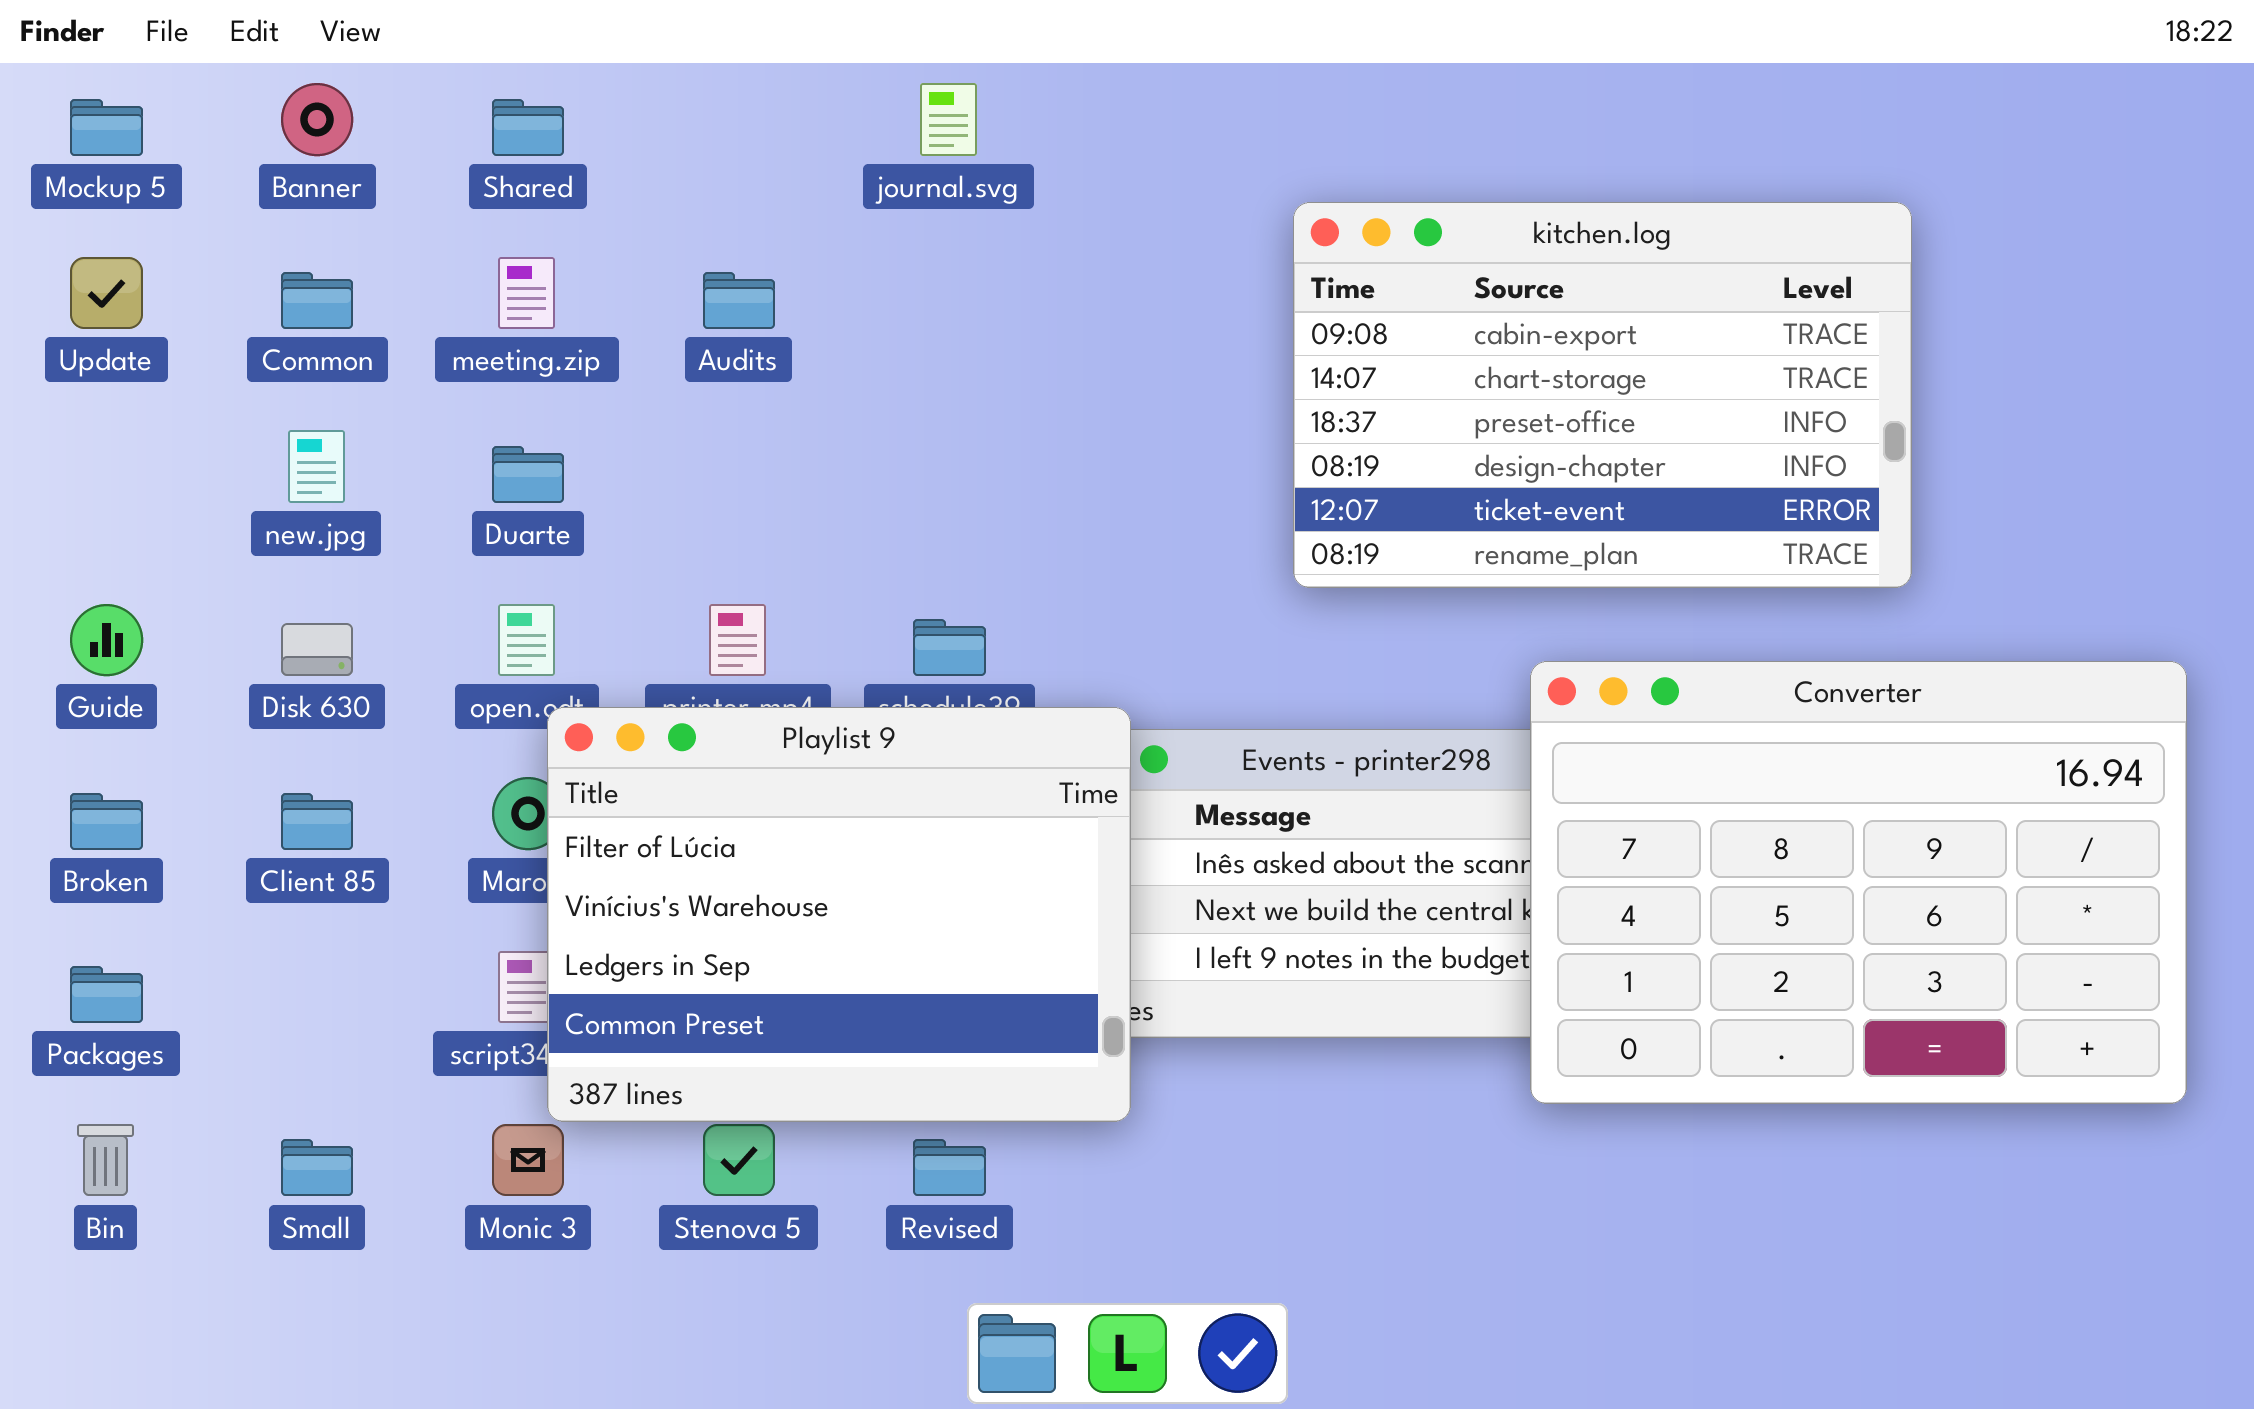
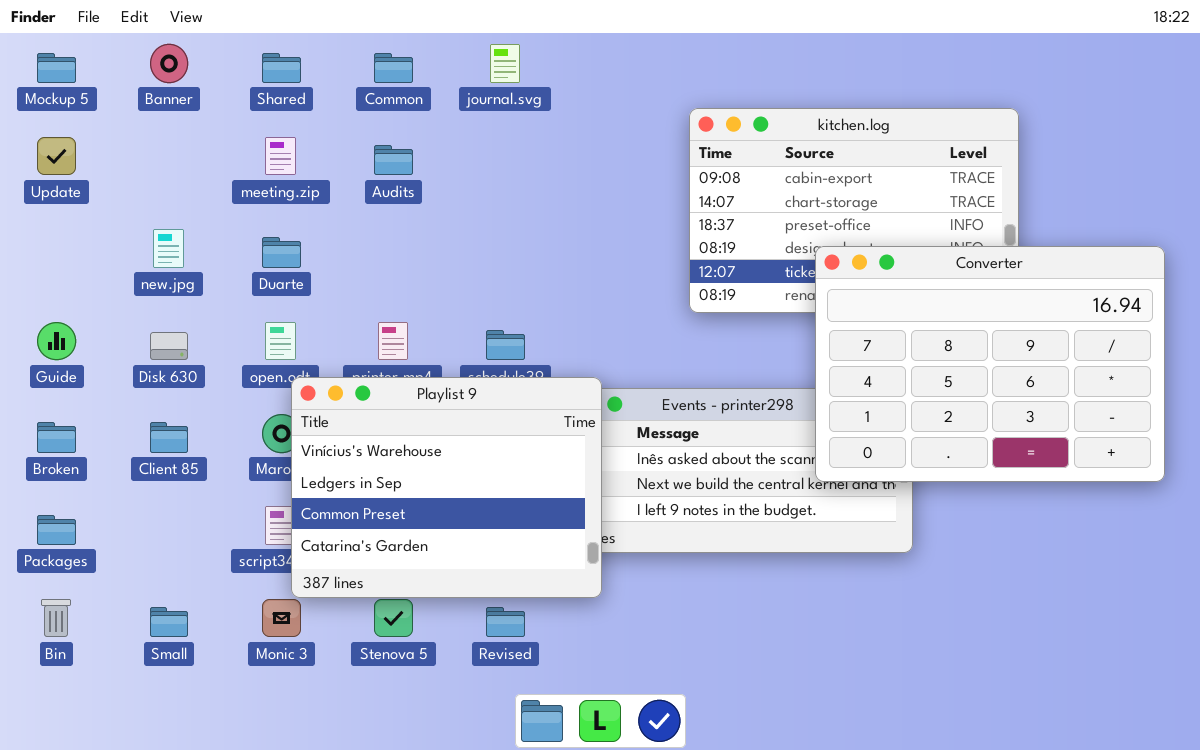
Common: [281,272,353,329] -> [374,53,413,83], moved
Converter: [1530,661,2187,1104] -> [815,246,1165,482], moved
Playlist 9: [547,707,1131,1122] -> [291,377,602,598], scrolled down 1 row

